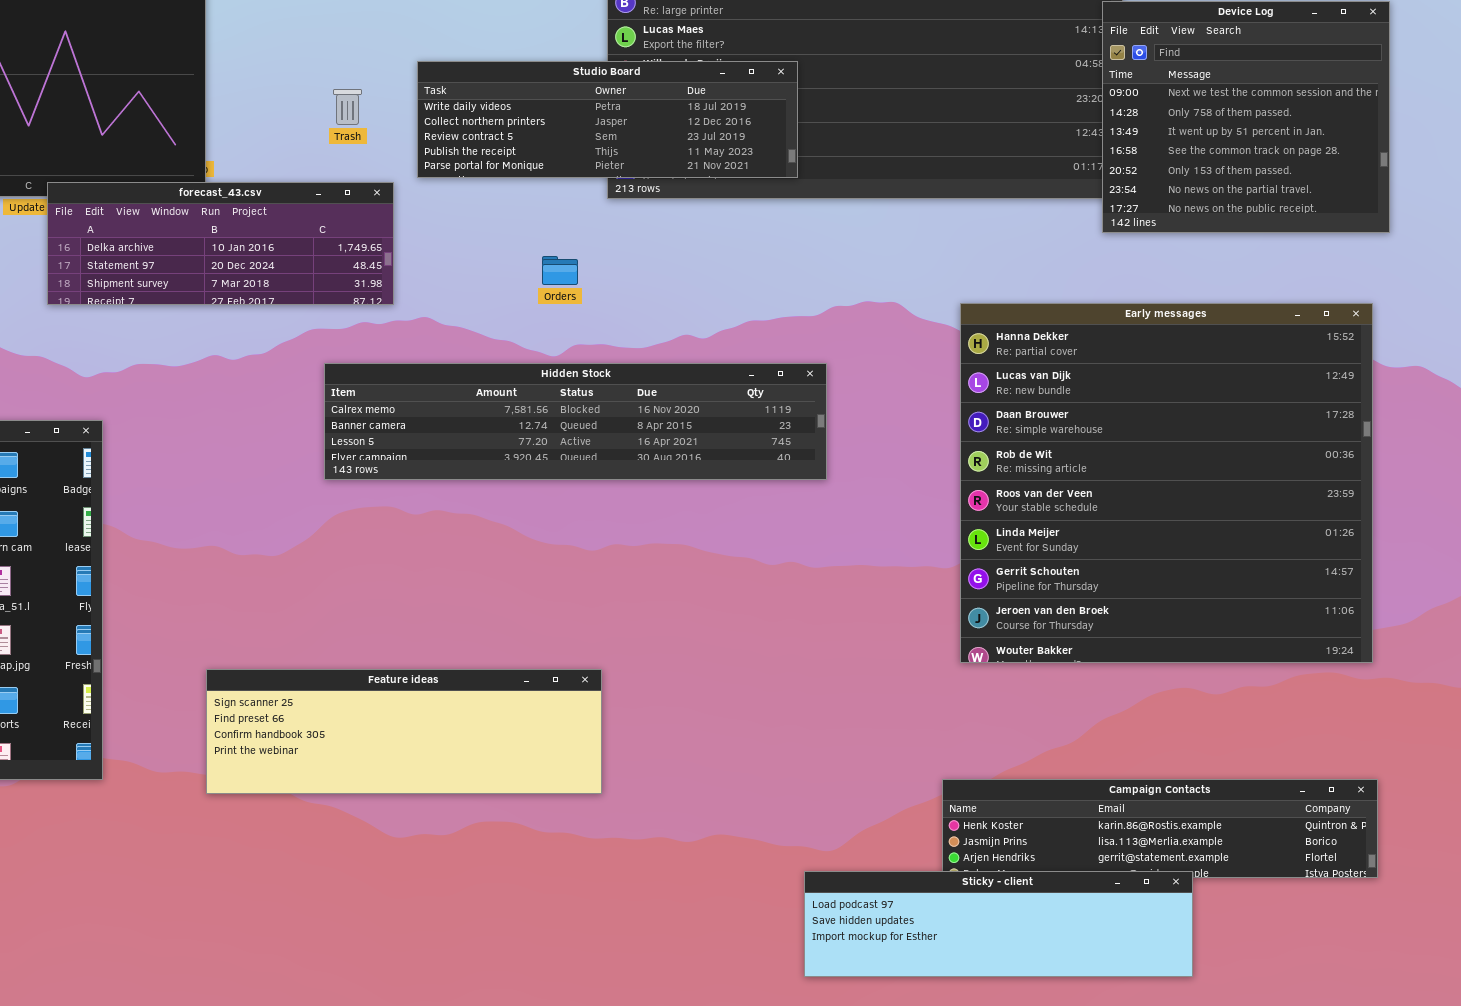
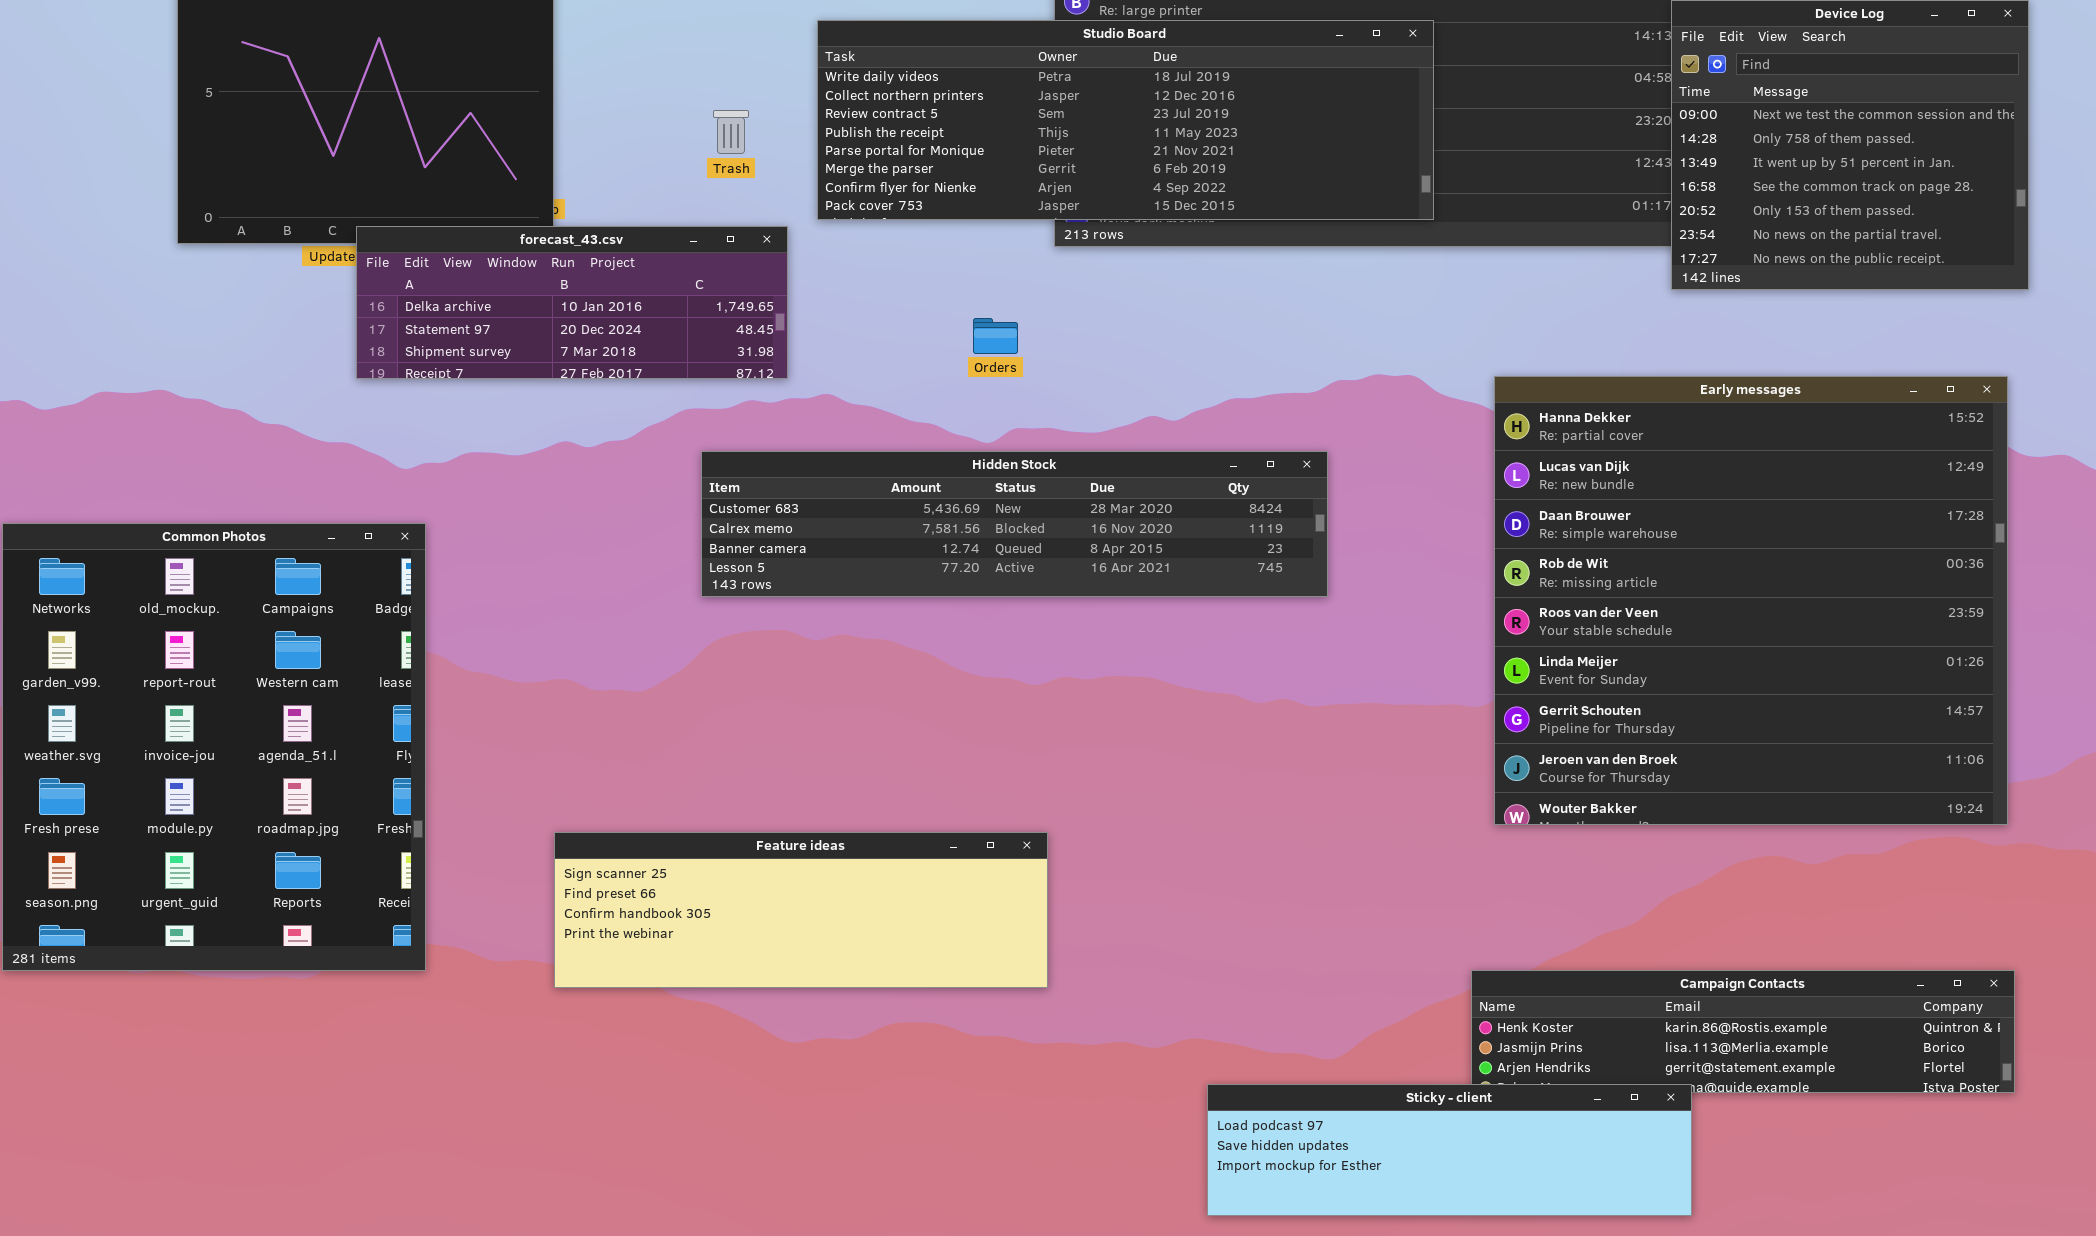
Studio Board: [417,61,798,178] -> [817,20,1434,220], resized
Hidden Stock: [324,363,827,480] -> [701,451,1328,597], scrolled up 1 row
Sticky - client: [804,871,1193,977] -> [1207,1084,1692,1216], moved

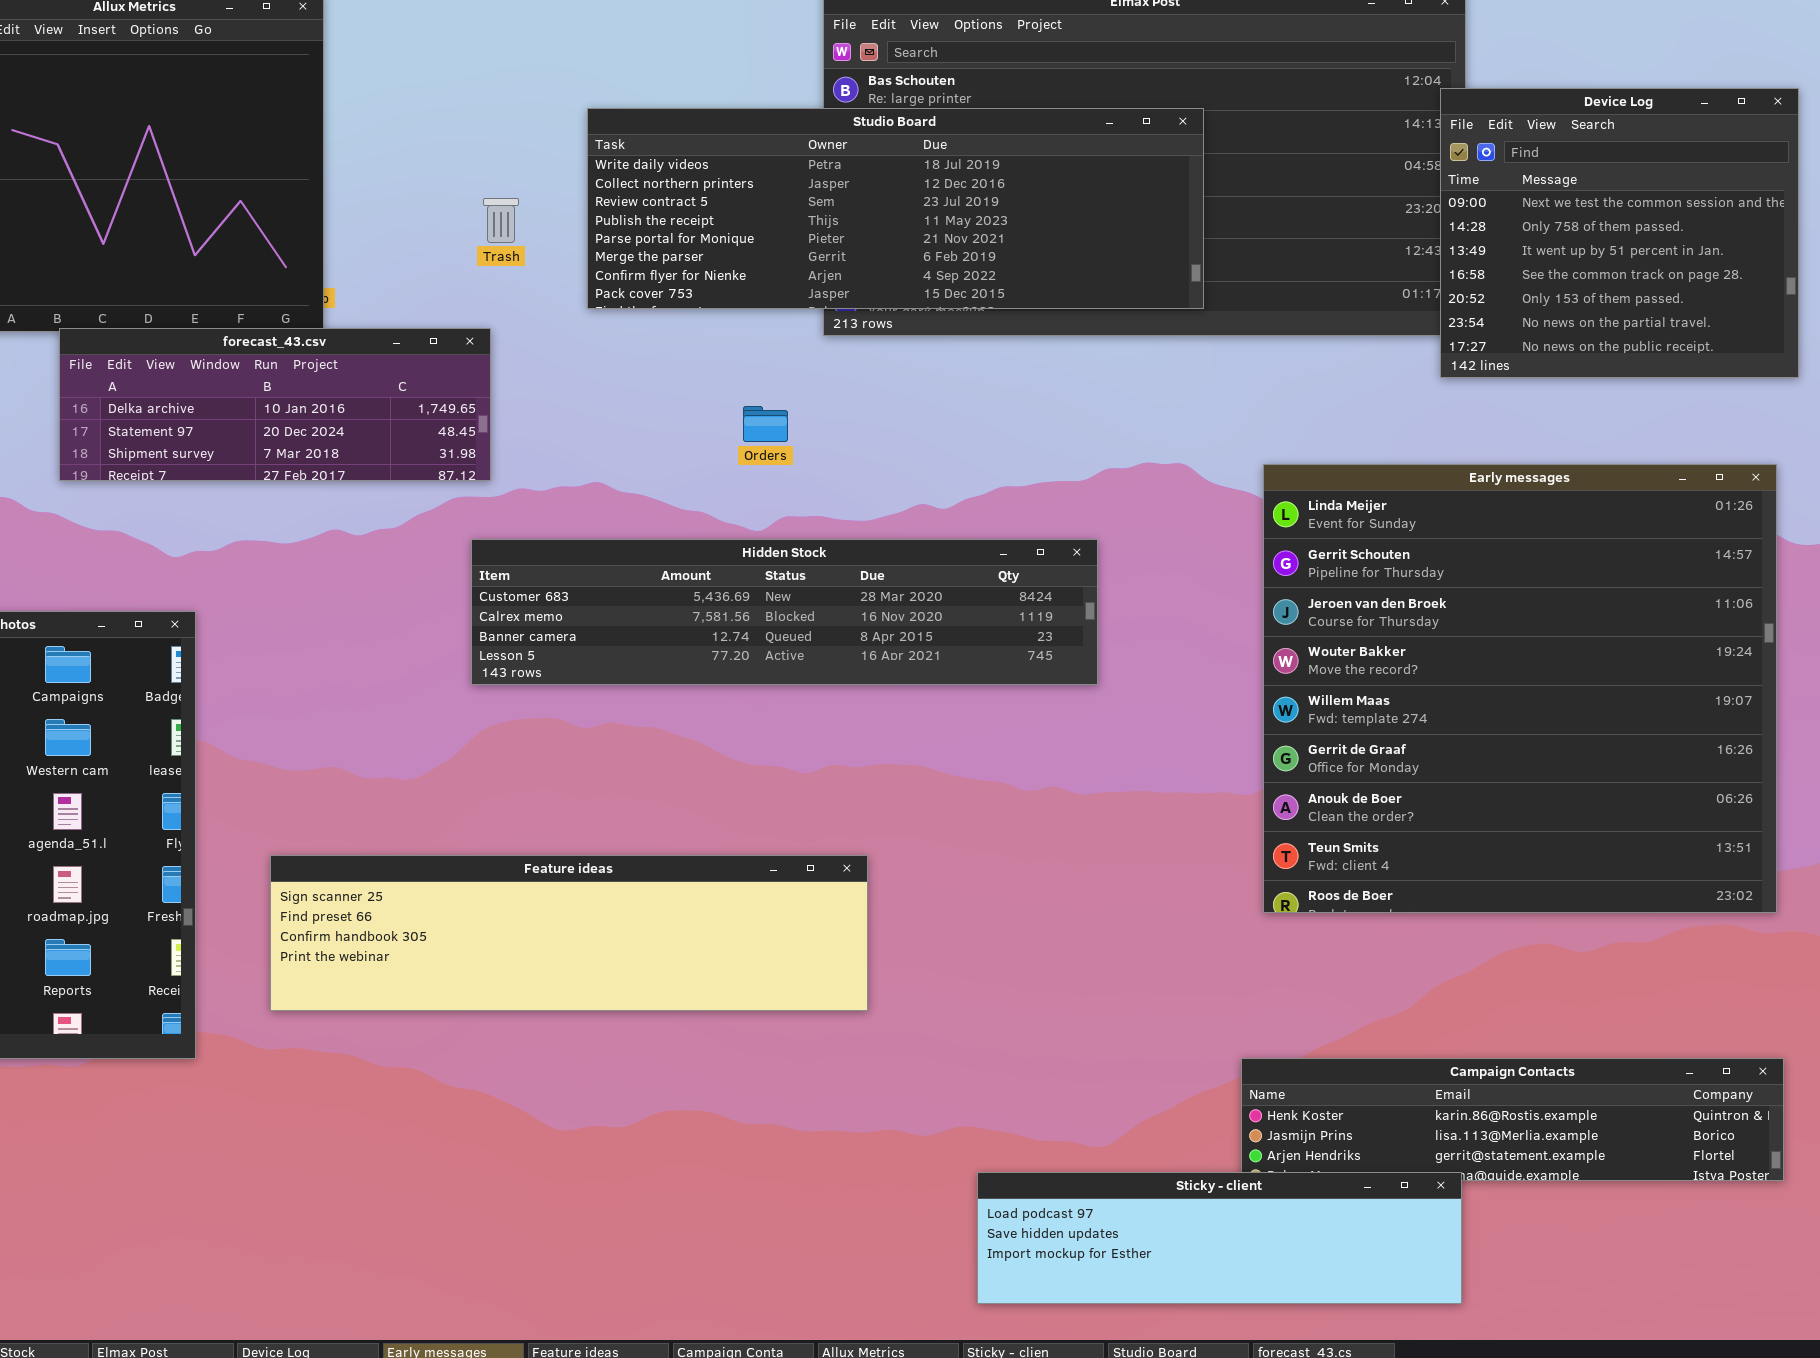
forecast_43.csv: [356,226,788,379] -> [59,328,491,481], moved
Early messages: [1494,376,2008,825] -> [1263,464,1777,913], scrolled down 5 rows
Feature ideas: [554,832,1048,988] -> [270,855,868,1011], moved, resized

